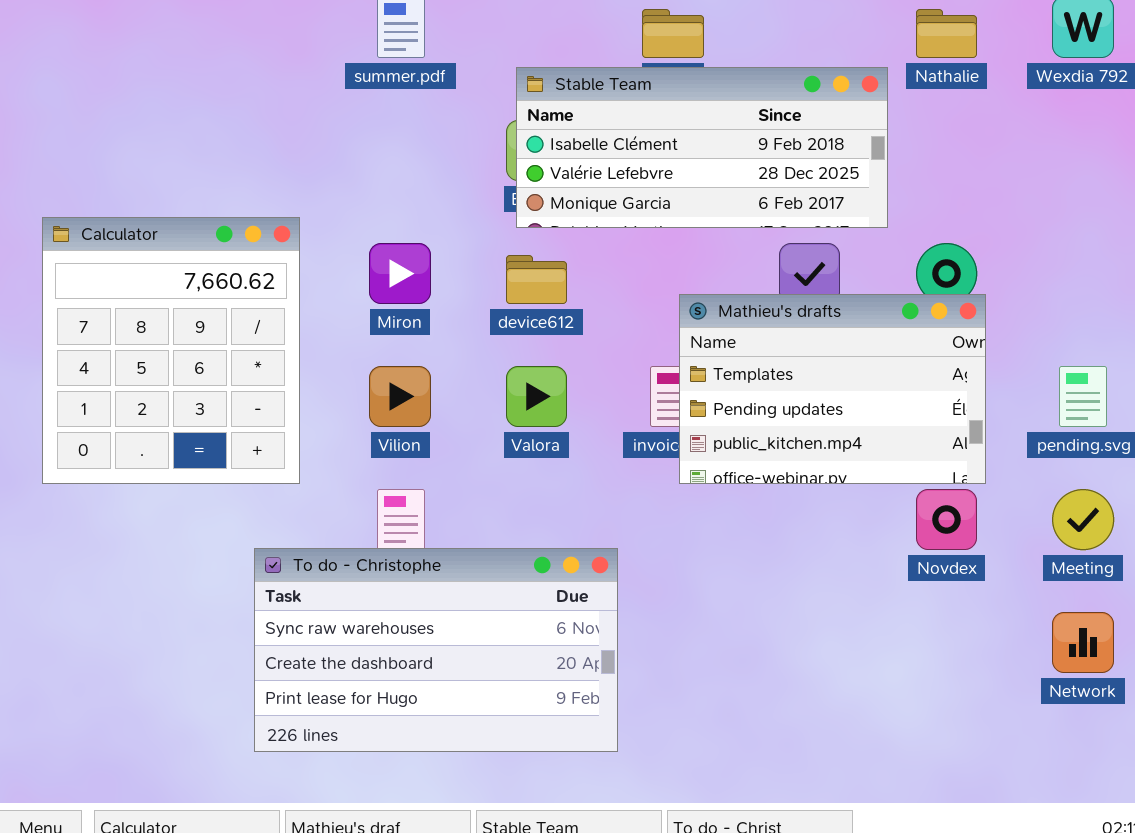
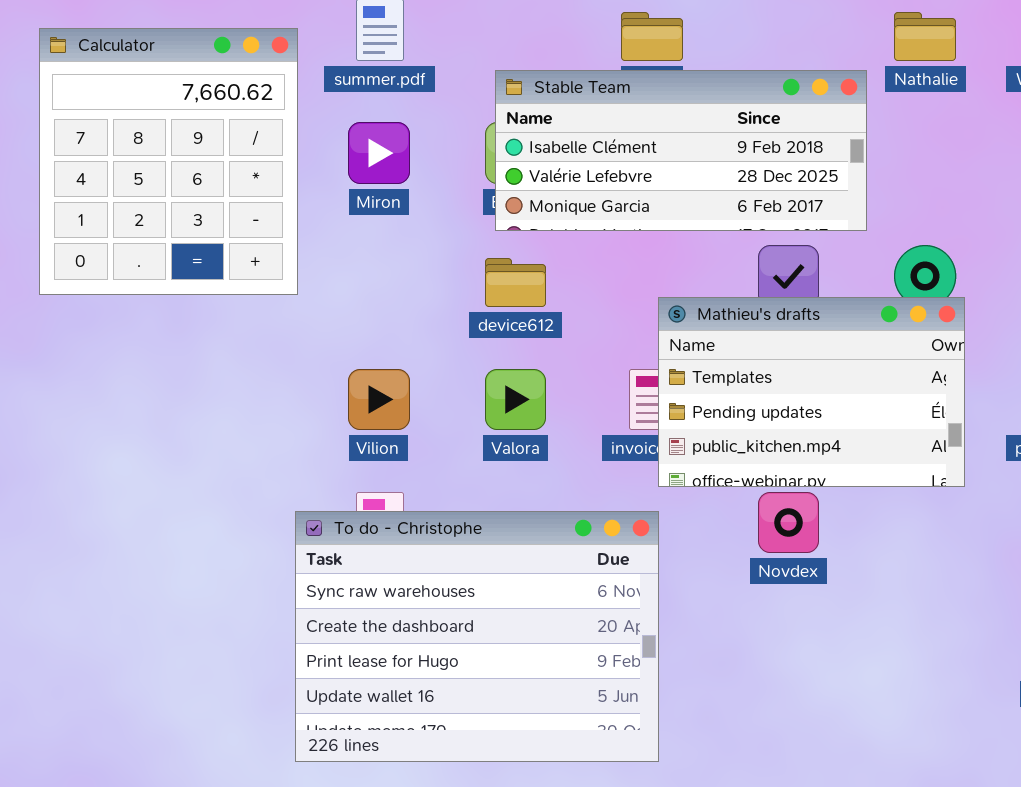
Calculator: [42,217,300,484] -> [39,28,298,295], moved
Miron: [369,243,431,304] -> [348,122,410,184], moved
Novdex: [916,489,977,550] -> [758,492,819,553], moved
To do - Christophe: [254,548,618,752] -> [295,511,659,762], moved, resized

